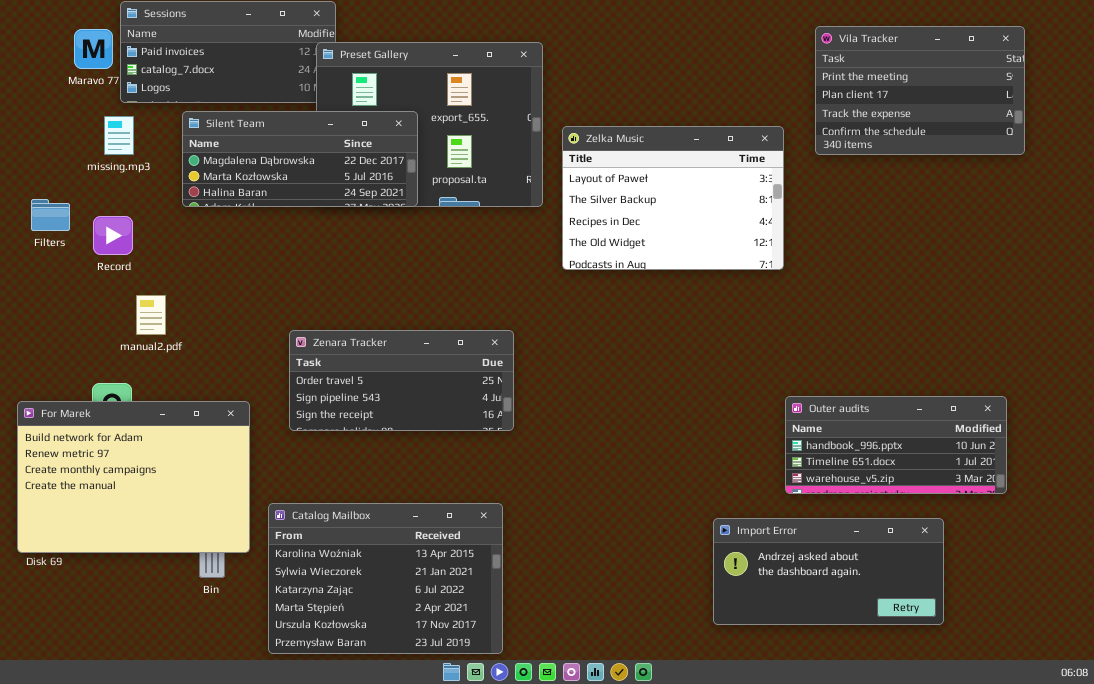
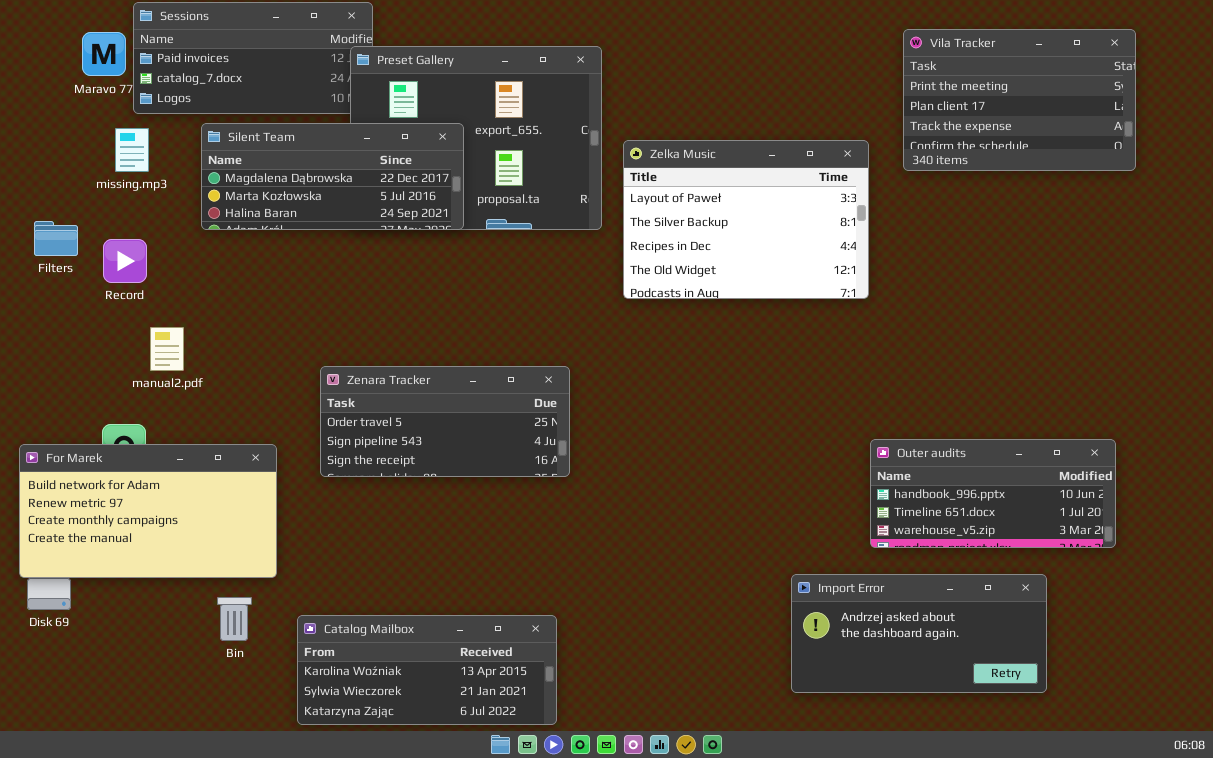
For Marek: [17,401,250,553] -> [19,444,277,578], resized
Catalog Mailbox: [268,503,503,654] -> [297,615,557,725], resized

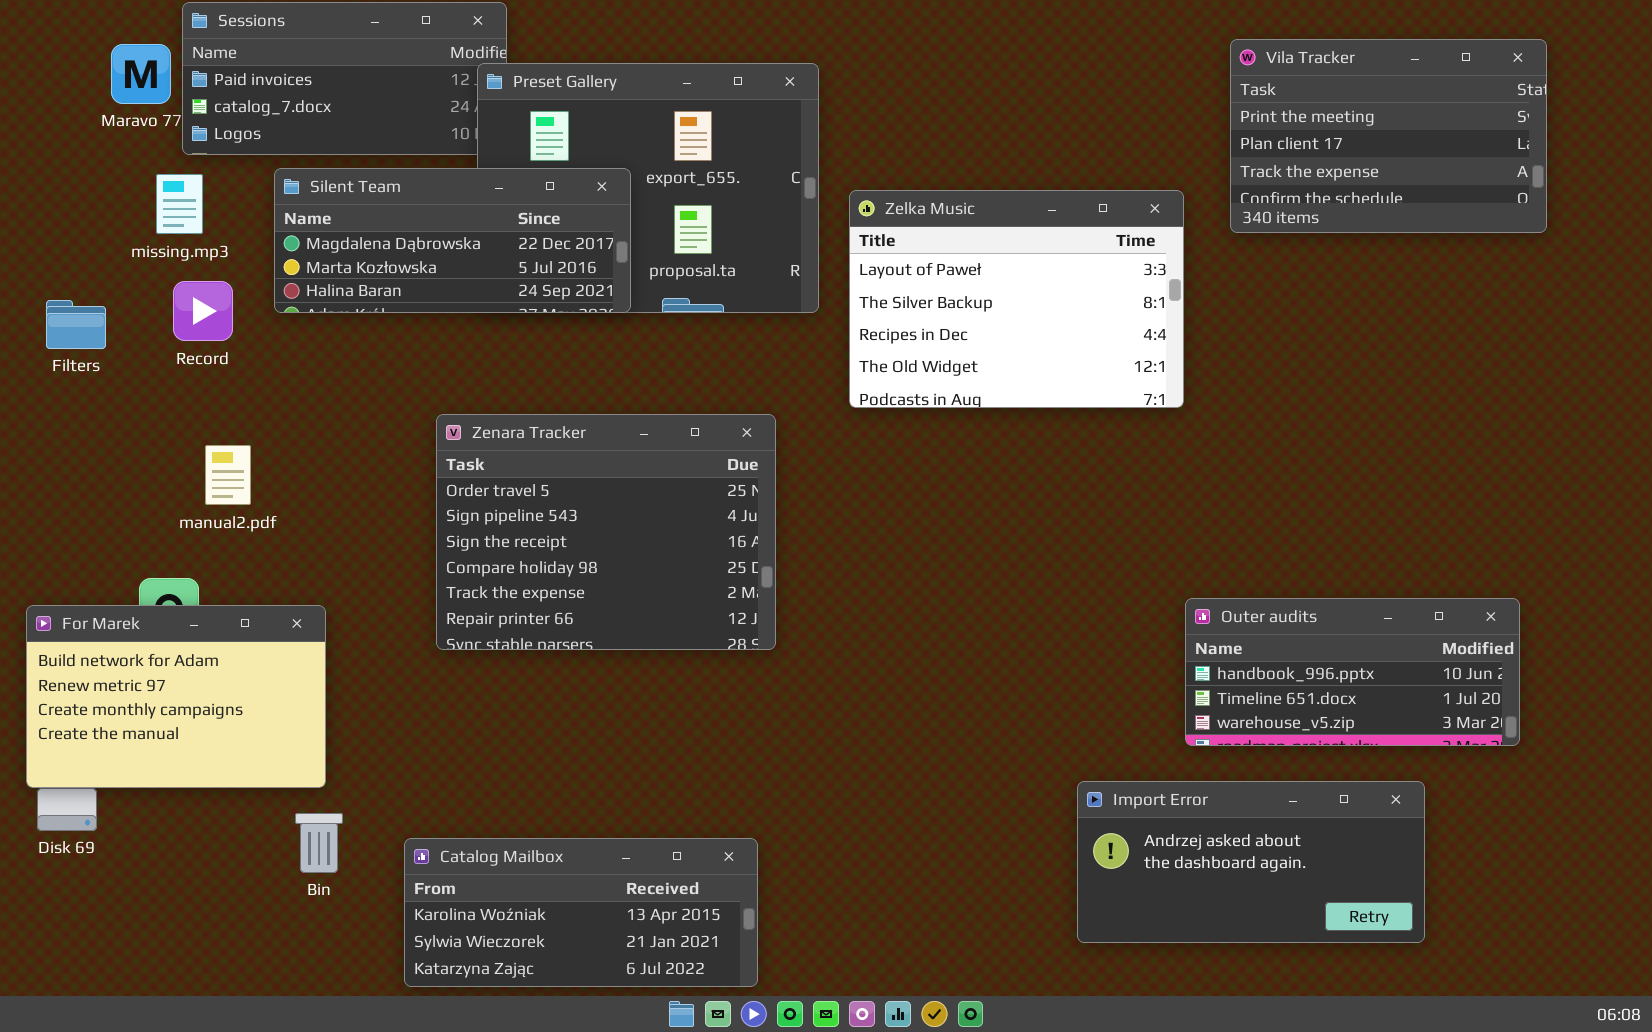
Record: [103,239,147,283] -> [173,281,233,341], moved
Zenara Tracker: [320,366,570,477] -> [436,414,776,650], resized
For Marek: [19,444,277,578] -> [26,605,326,788], resized

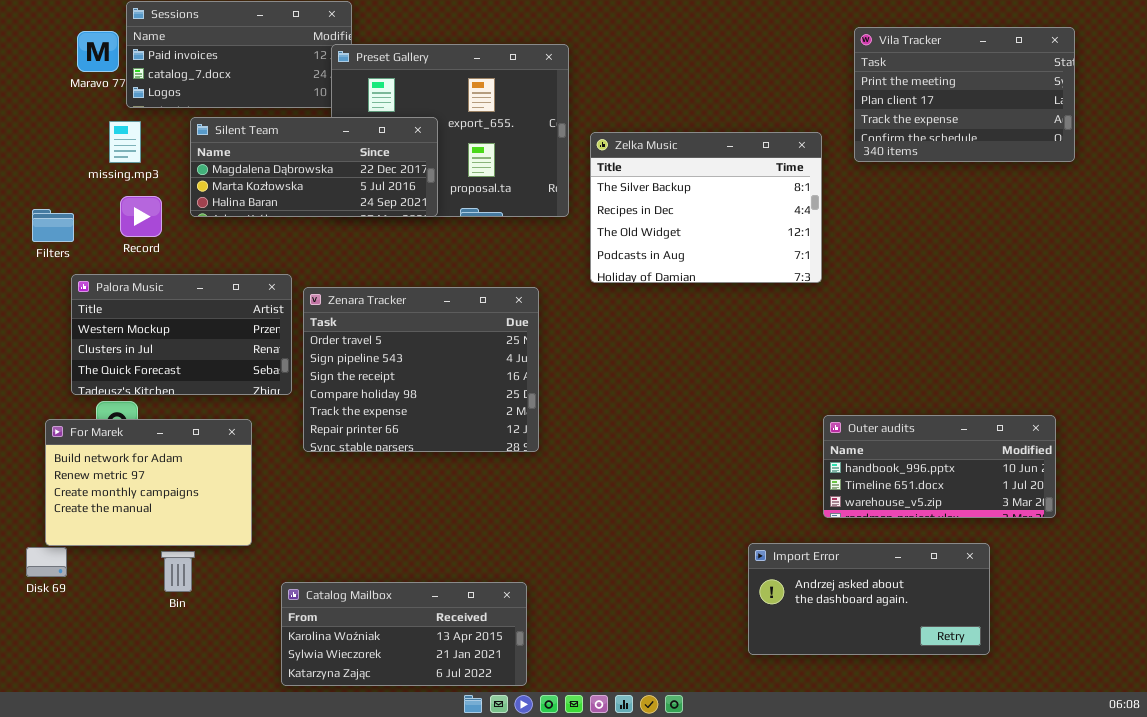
Zelka Music: [849,190,1184,408] -> [590,132,822,283], scrolled down 1 row
Palora Music: none -> [71,274,292,395], opened
For Marek: [26,605,326,788] -> [45,419,252,546], moved
Bin: [295,813,343,873] -> [161,551,195,592], moved

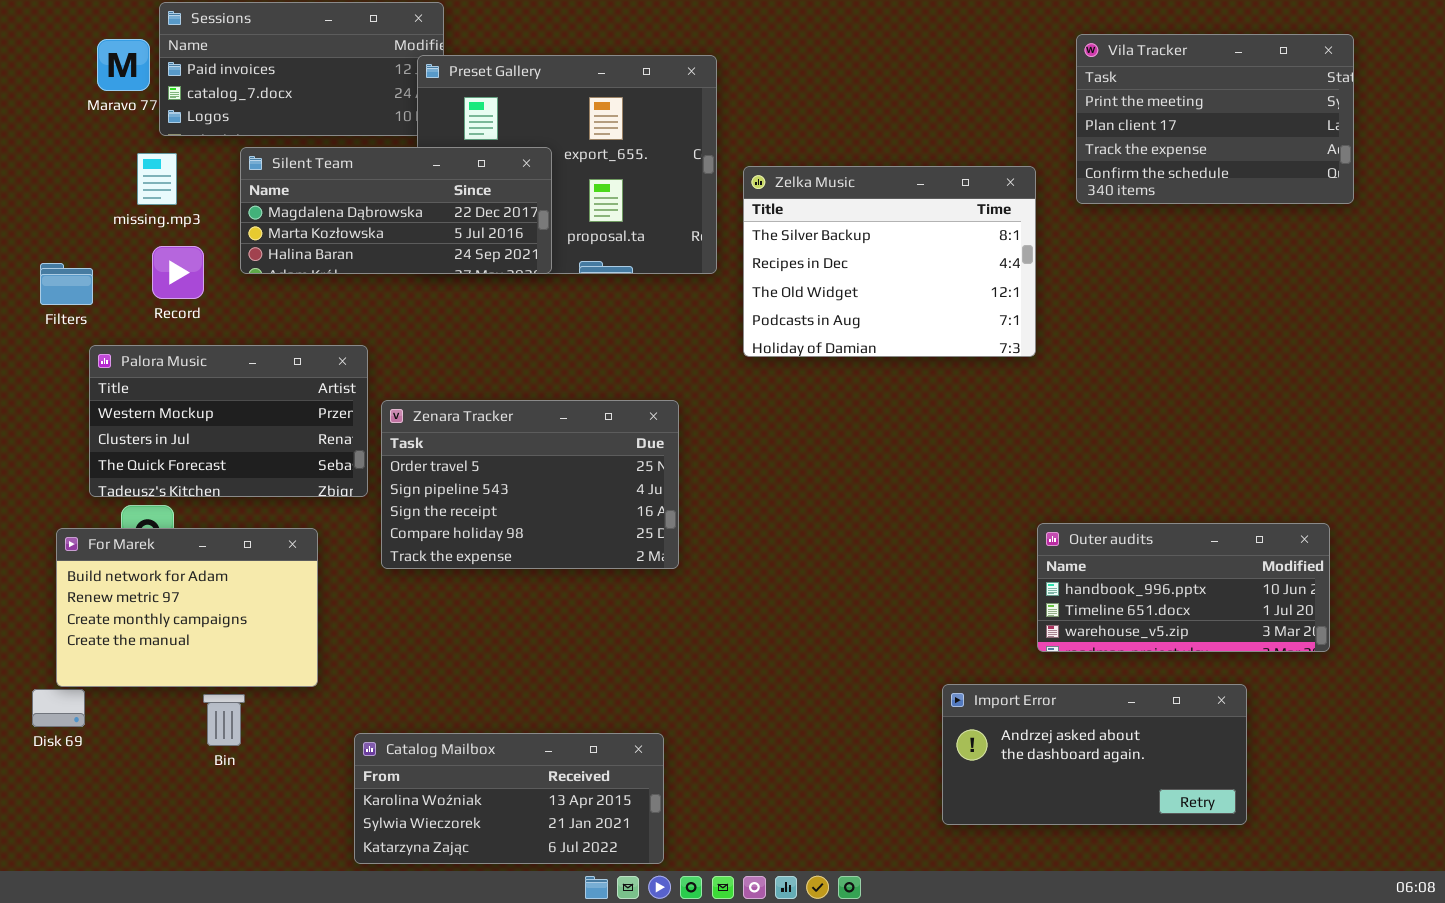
Zenara Tracker: [303,287,539,452] -> [381,400,679,569], resized

